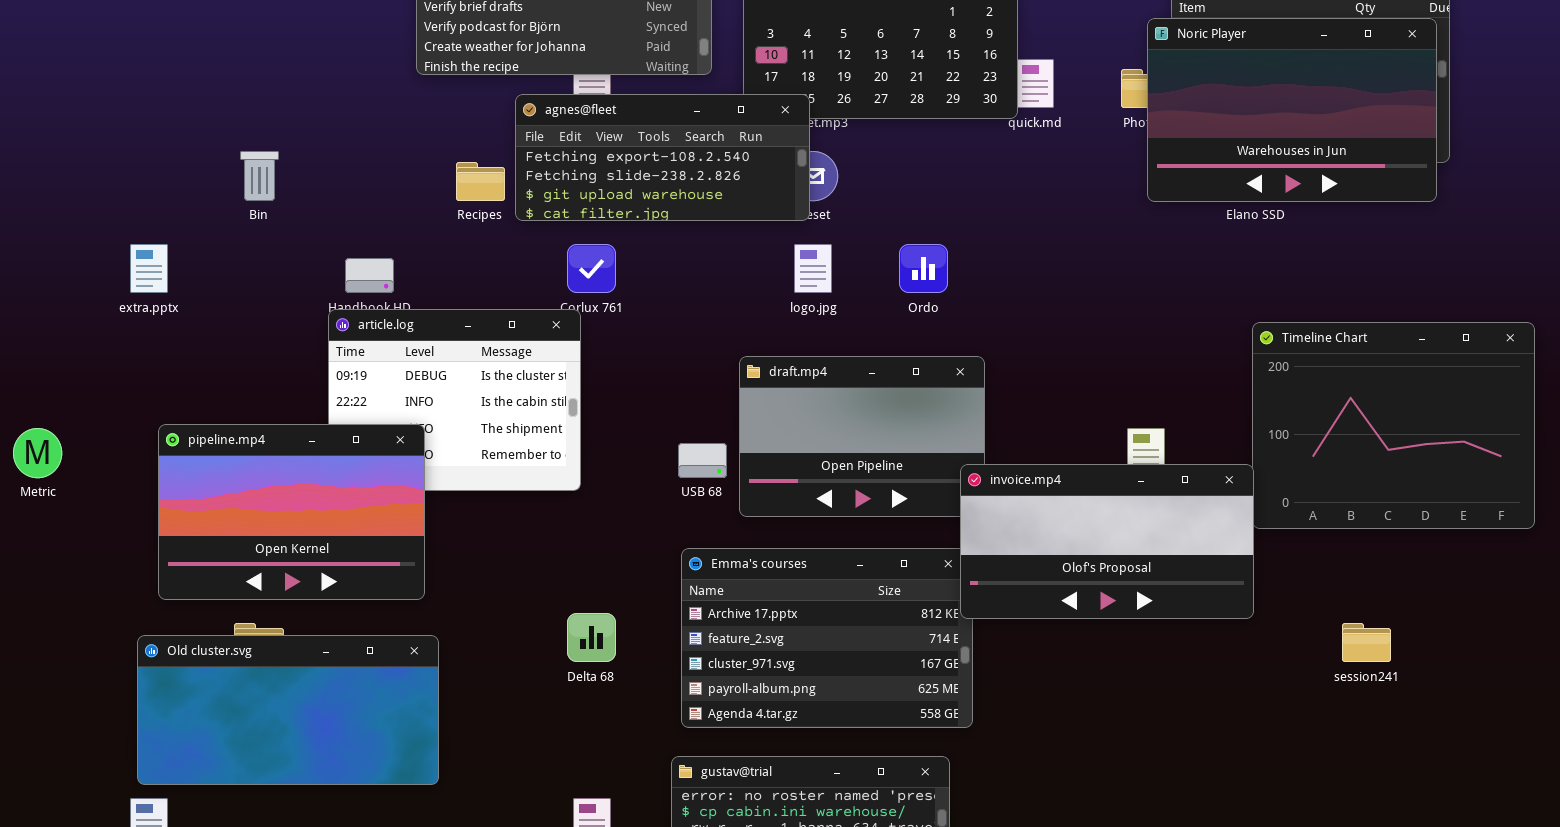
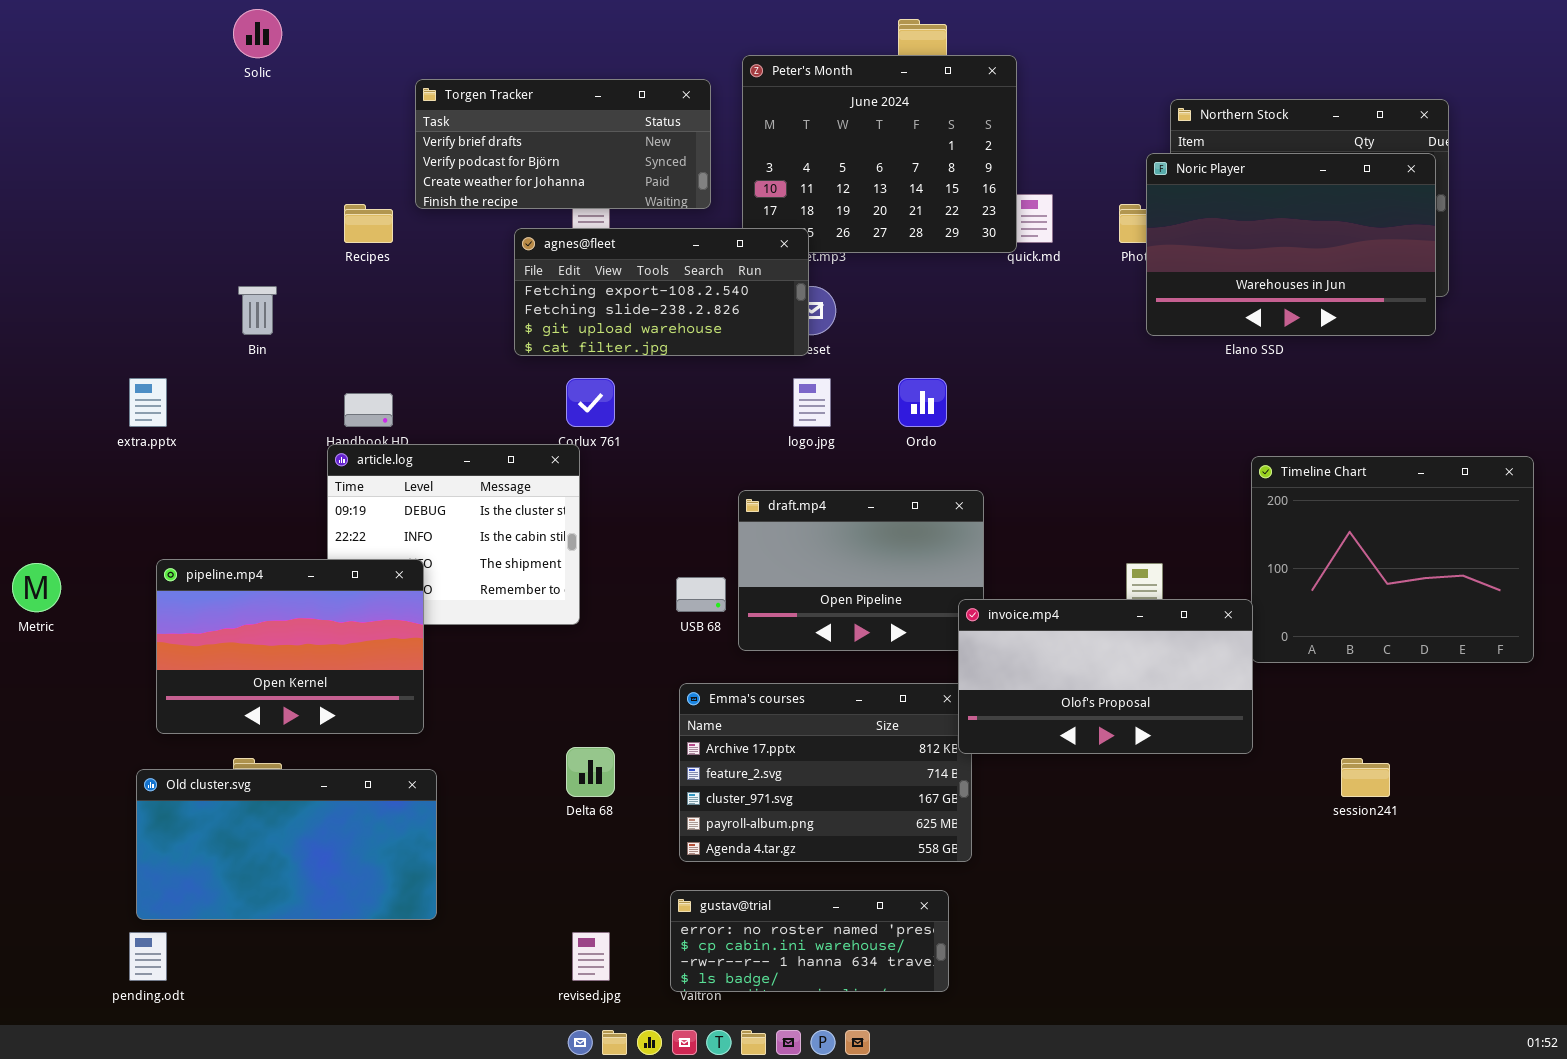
Recipes: [456,162,505,201] -> [344,204,393,243], moved

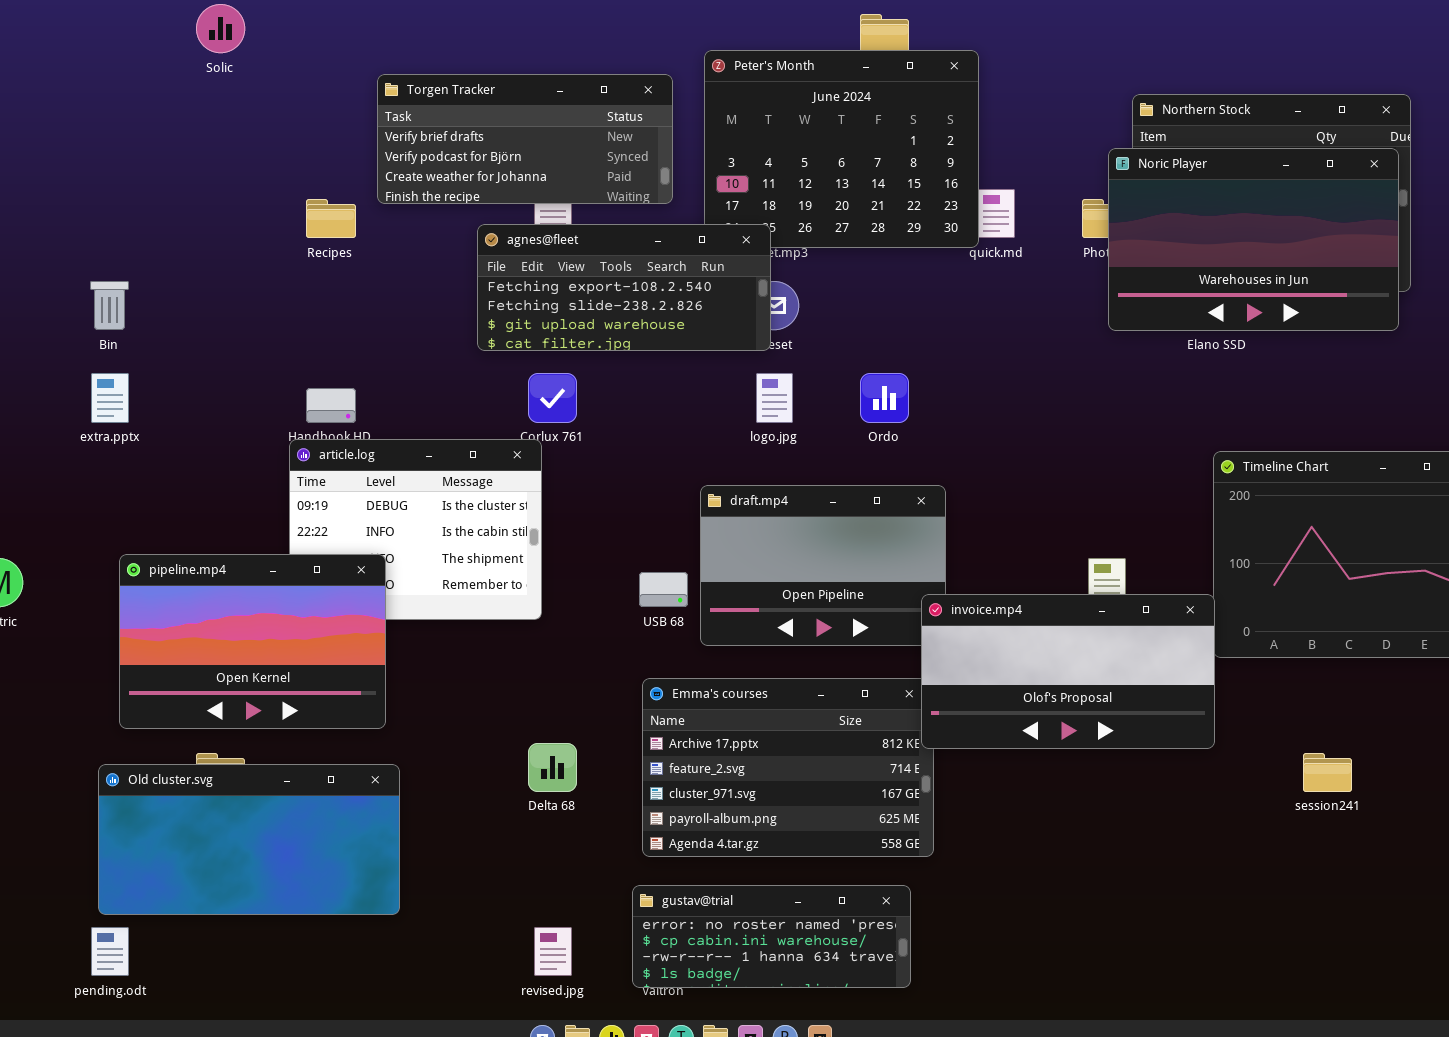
Bin: [238,286,277,335] -> [90,281,129,330], moved

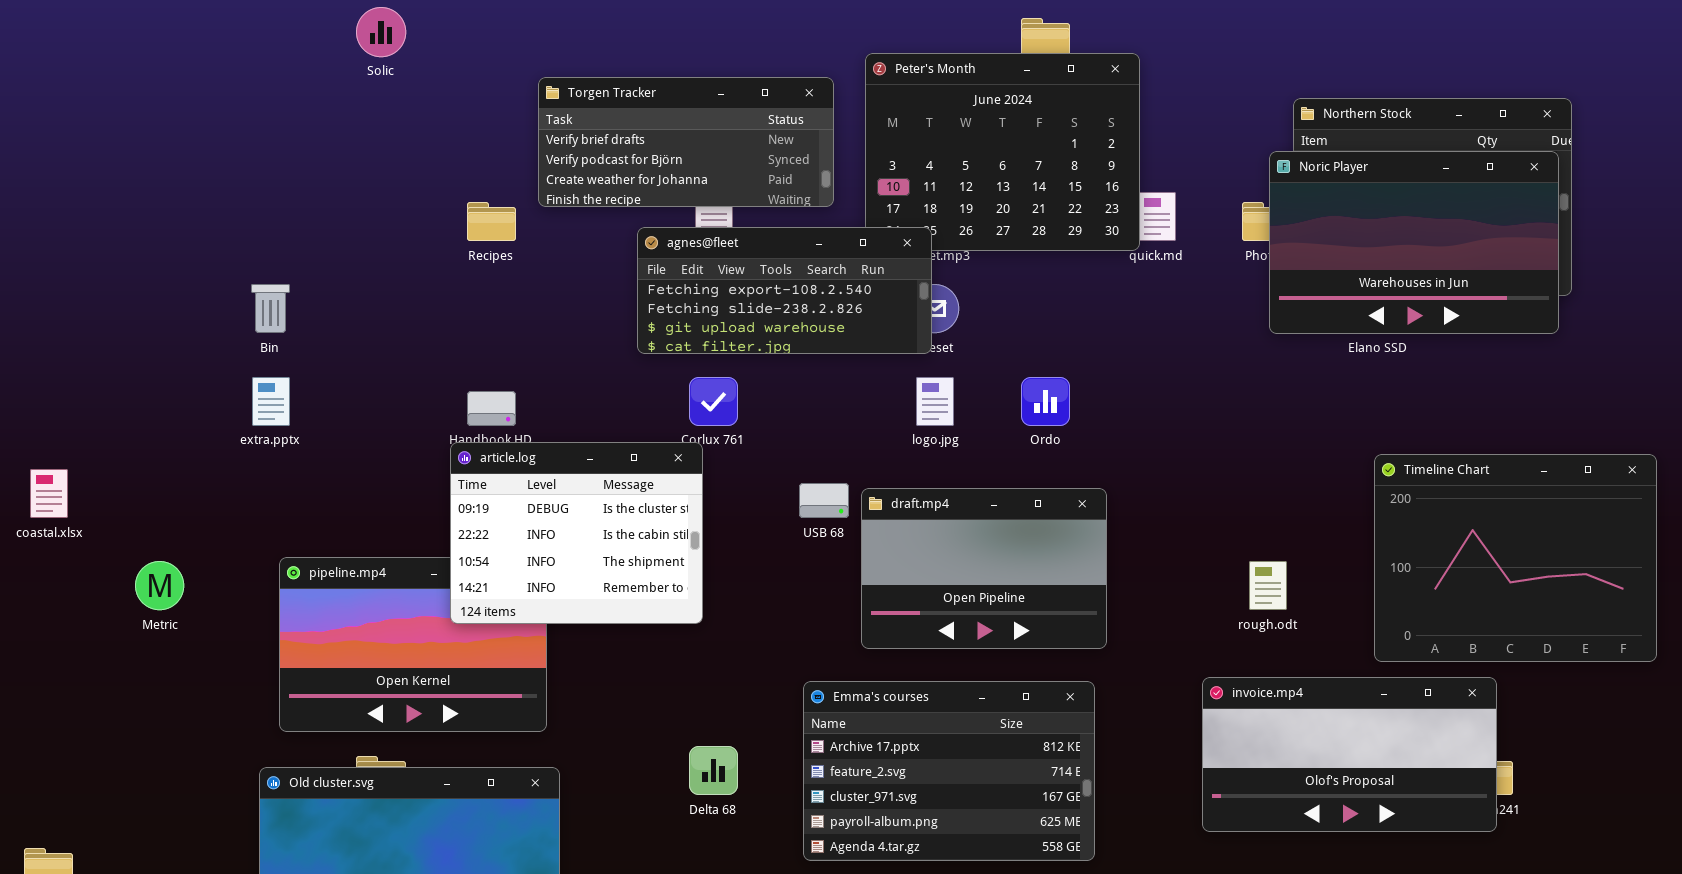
article.log: [289,439,542,620] -> [450,442,703,624], raised
USB 68: [639,572,688,607] -> [799,483,849,518], moved
invoice.mp4: [921,594,1215,749] -> [1202,677,1497,832], moved

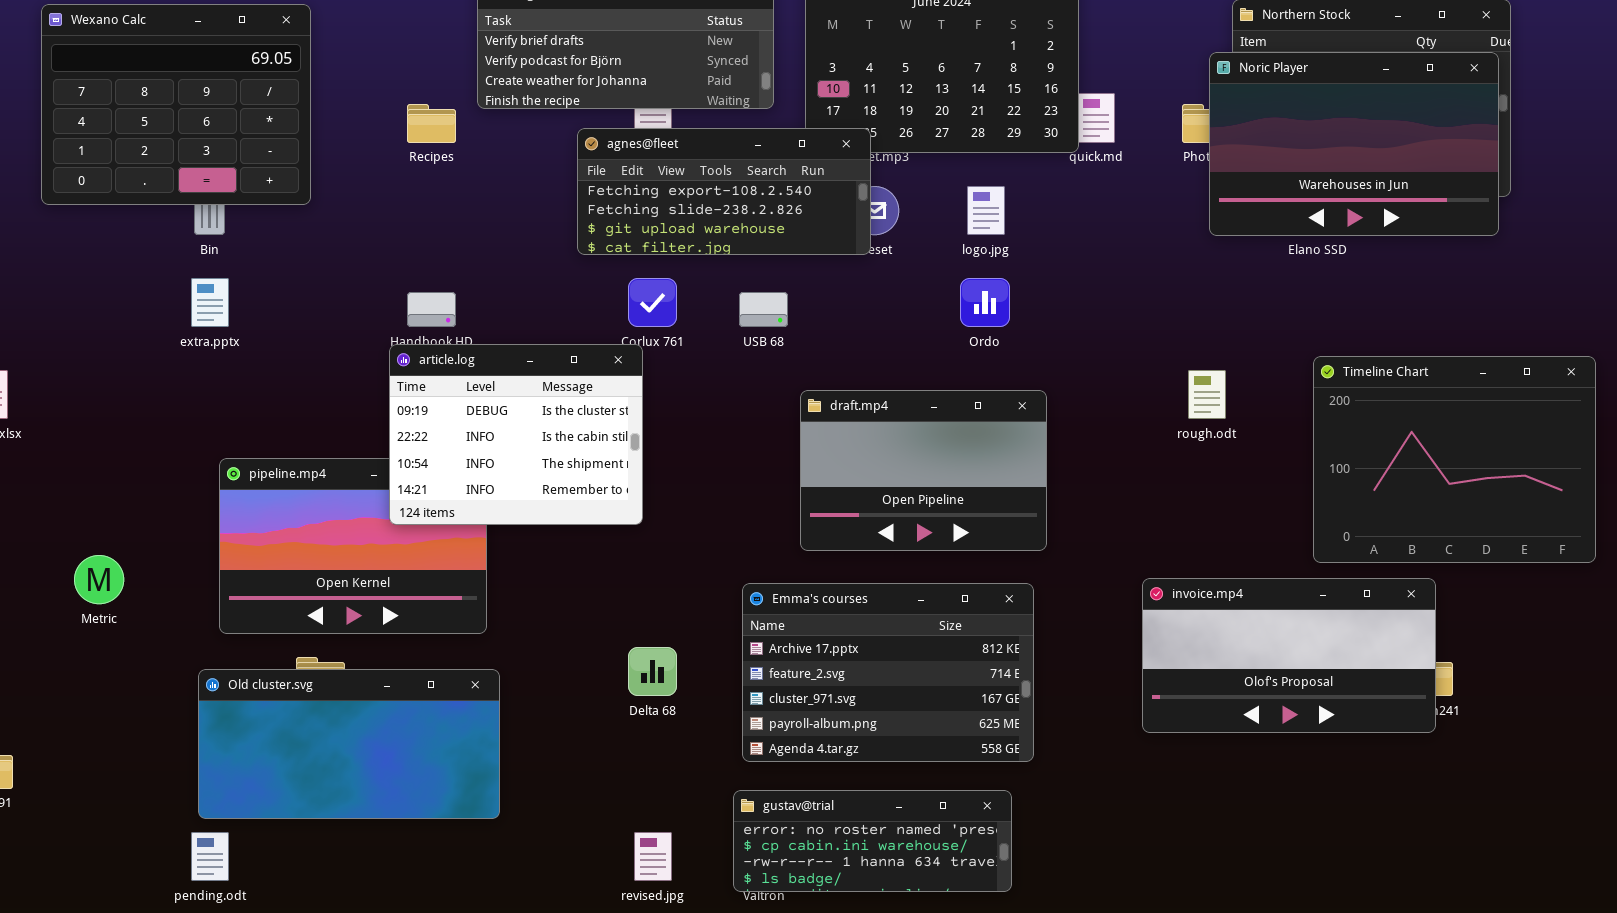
Wexano Calc: none -> [41,4,311,205], opened
logo.jpg: [916,377,954,426] -> [967,186,1005,235], moved
USB 68: [799,483,849,518] -> [739,292,788,327], moved
Metric: [135,561,184,610] -> [74,555,124,604], moved
rough.odt: [1249,561,1287,610] -> [1188,370,1226,419], moved

